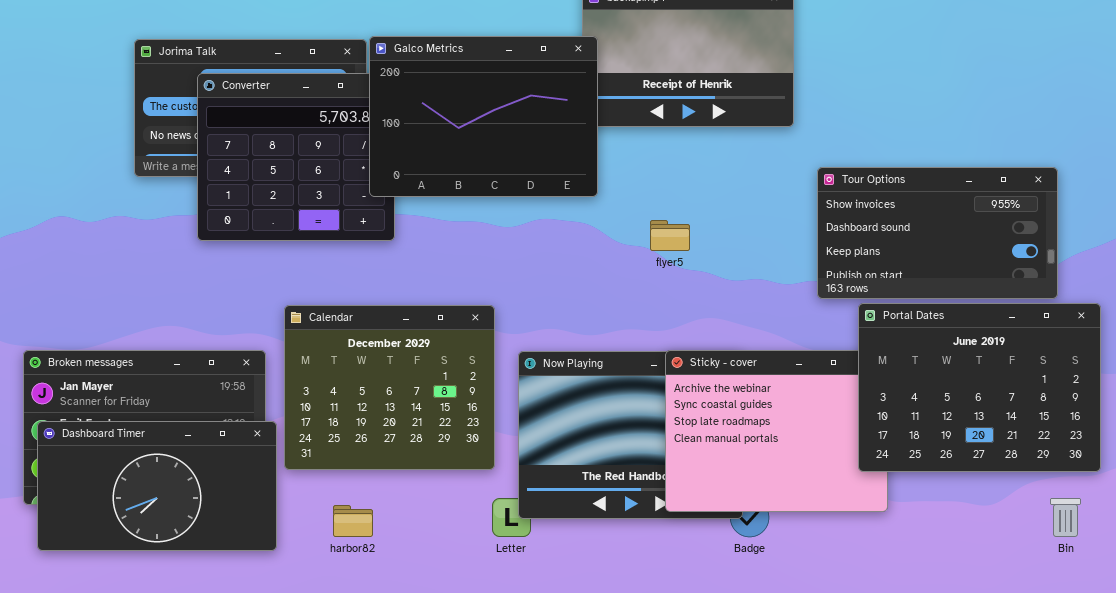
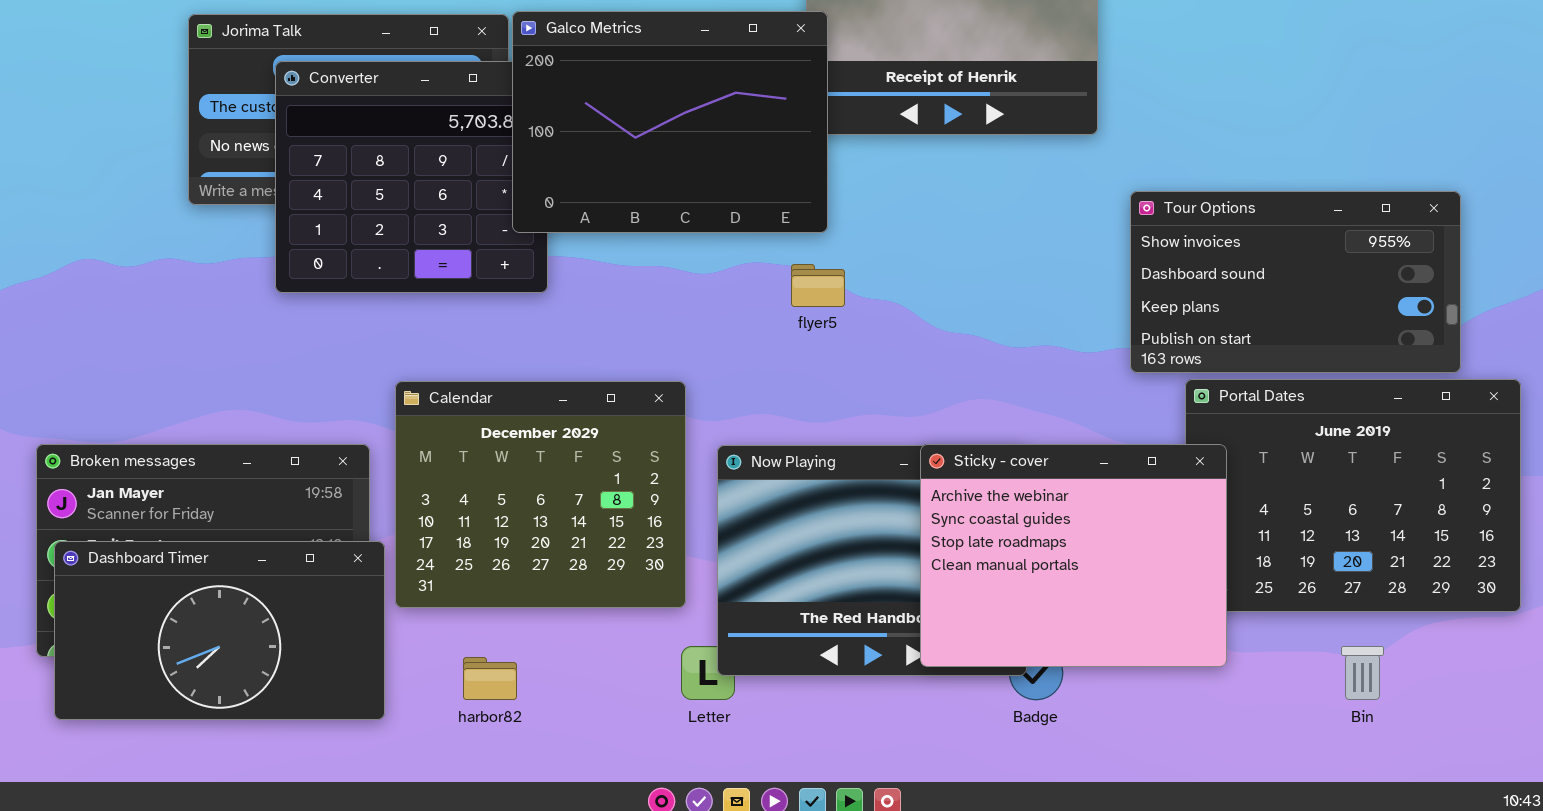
flyer5: [650,220,690,251] -> [791,264,845,307], moved
Sticky - cover: [665,350,888,512] -> [920,444,1227,667], raised
Bin: [1050,498,1081,537] -> [1341,646,1384,700], moved

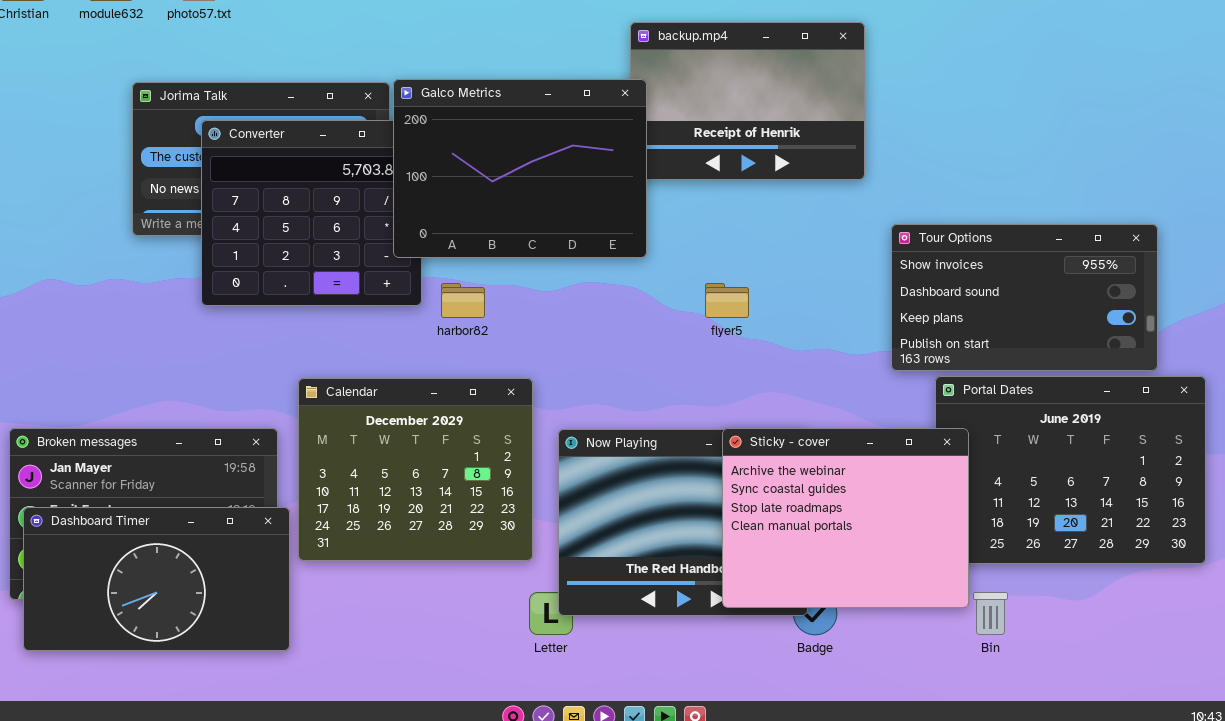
flyer5: [791,264,845,307] -> [705,283,749,318], moved
Bin: [1341,646,1384,700] -> [973,592,1008,635], moved
harbor82: [463,657,517,700] -> [441,283,485,318], moved

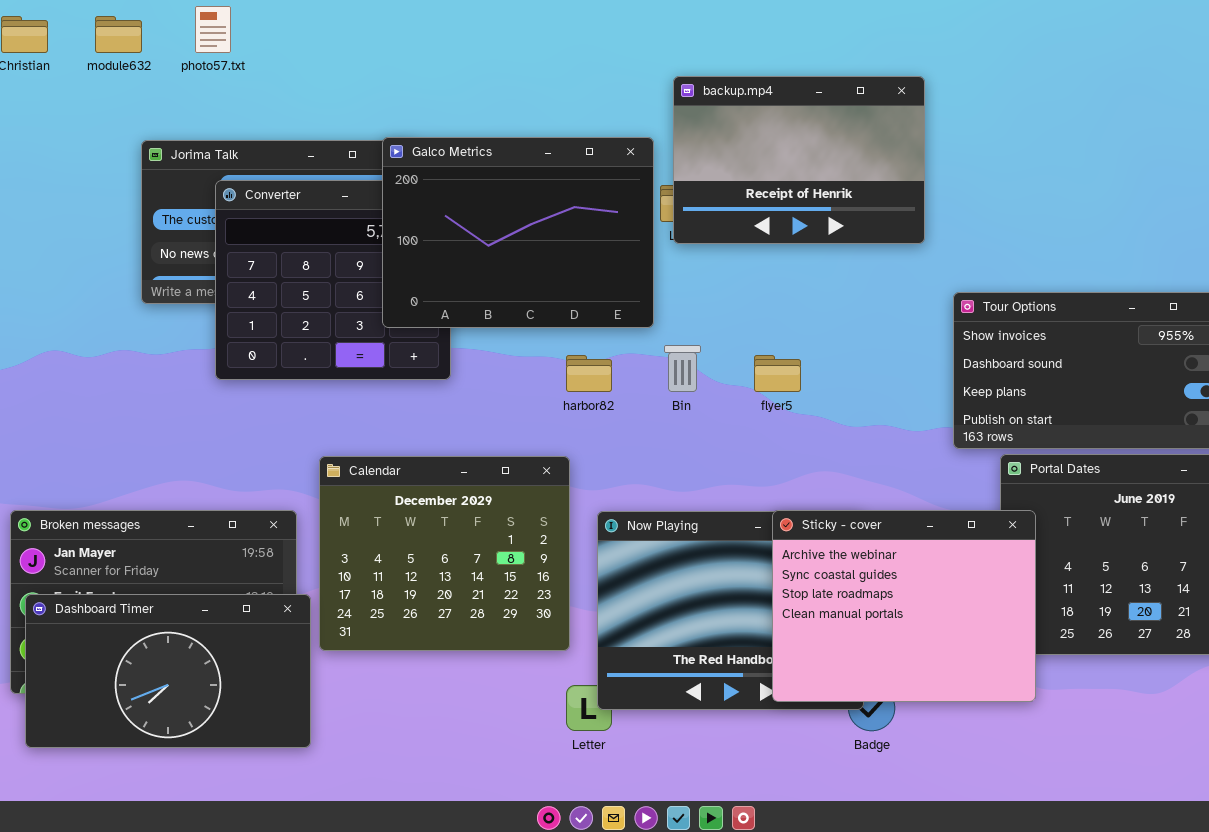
Galco Metrics: [393,79,647,258] -> [382,137,654,328], moved
harbor82: [441,283,485,318] -> [566,355,612,392], moved
Bin: [973,592,1008,635] -> [664,345,701,392], moved

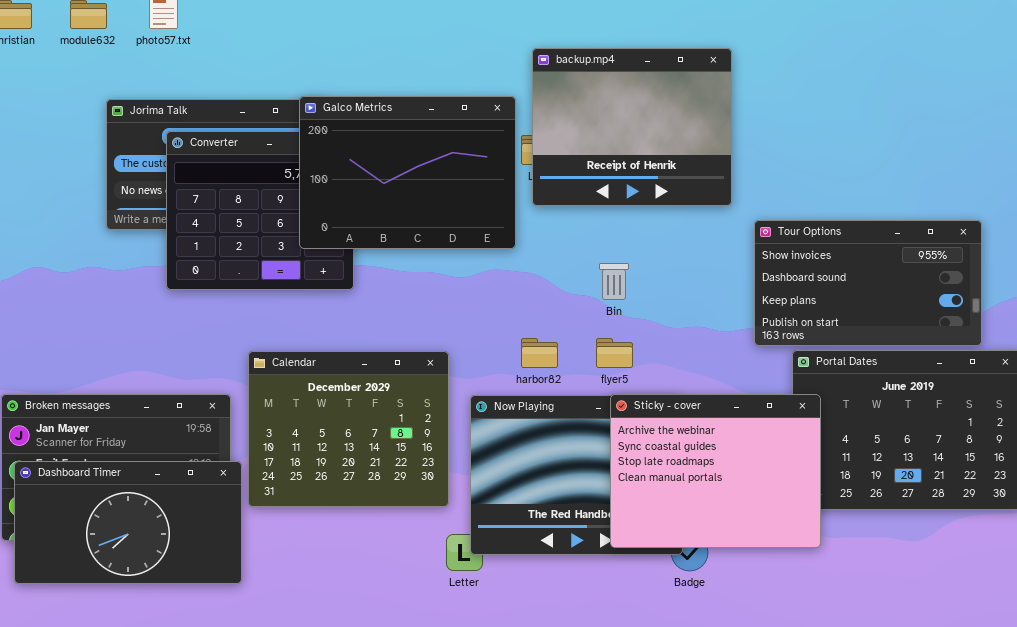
backup.mp4: [673,76,925,244] -> [532,48,732,206], resized
Bin: [664,345,701,392] -> [599,263,629,300], moved
harbor82: [566,355,612,392] -> [521,338,558,368], moved
flyer5: [754,355,801,392] -> [596,338,633,368], moved

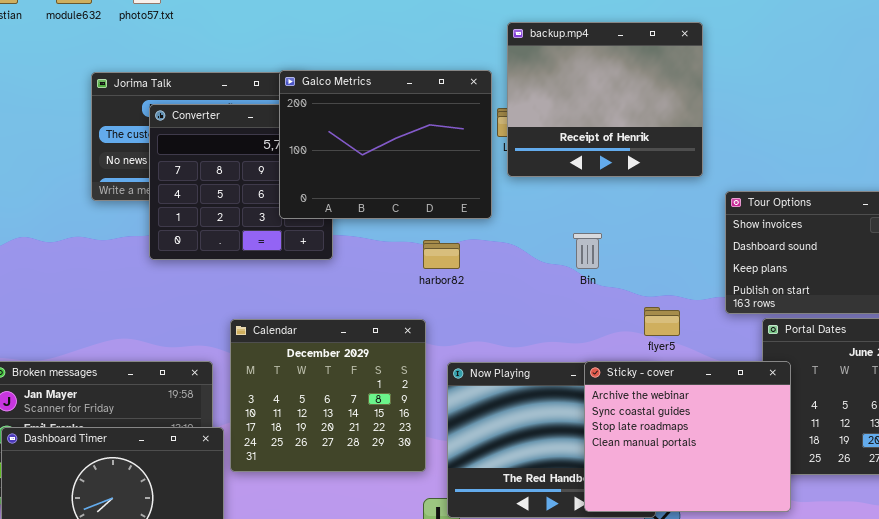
harbor82: [521,338,558,368] -> [423,240,460,269], moved
flyer5: [596,338,633,368] -> [644,307,680,336], moved

